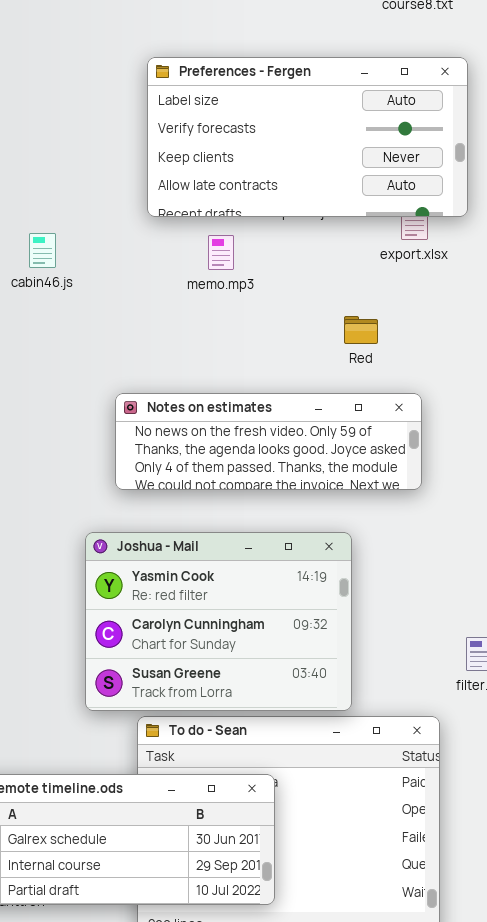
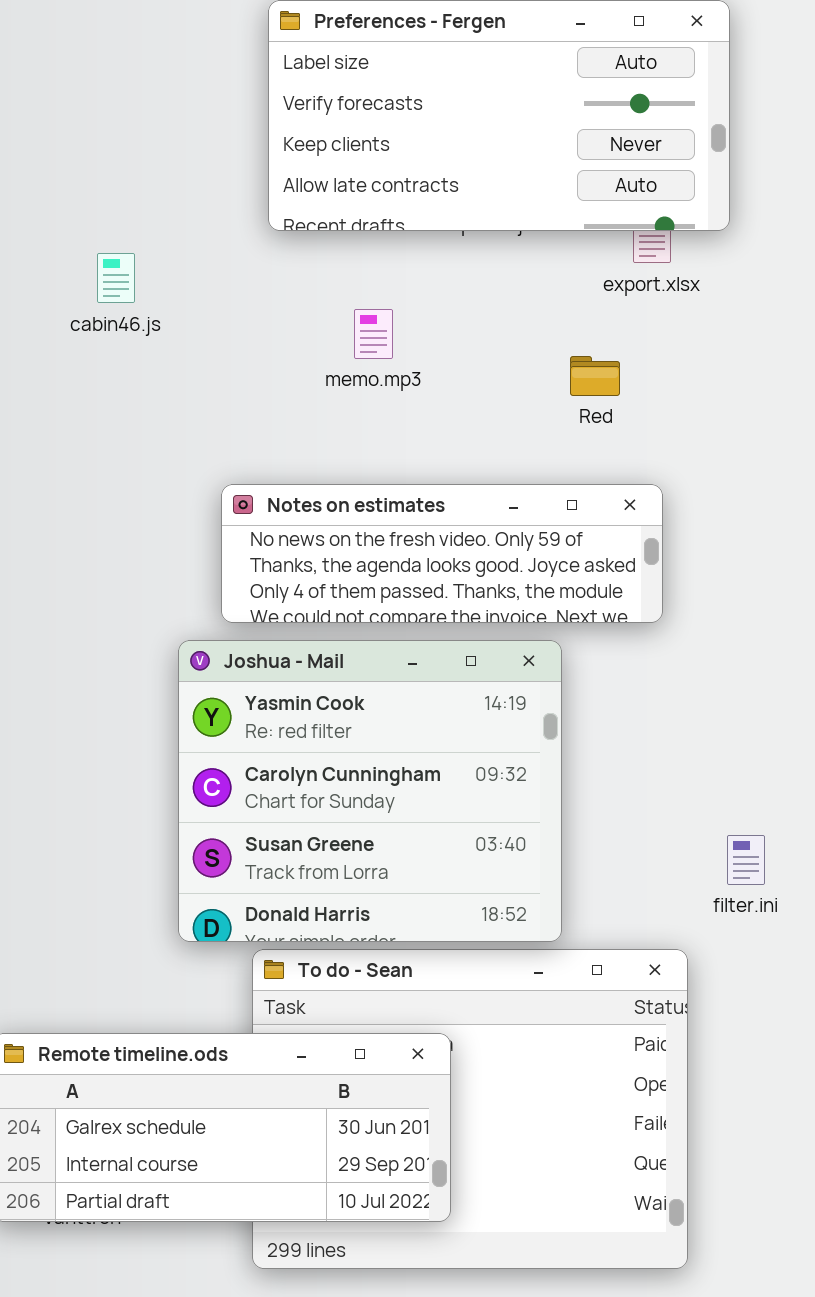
memo.mp3: [208,235,234,270] -> [354,309,393,359], moved
Red: [344,316,378,344] -> [570,356,620,396], moved
Joshua - Mail: [85,532,352,711] -> [178,640,562,942], resized

